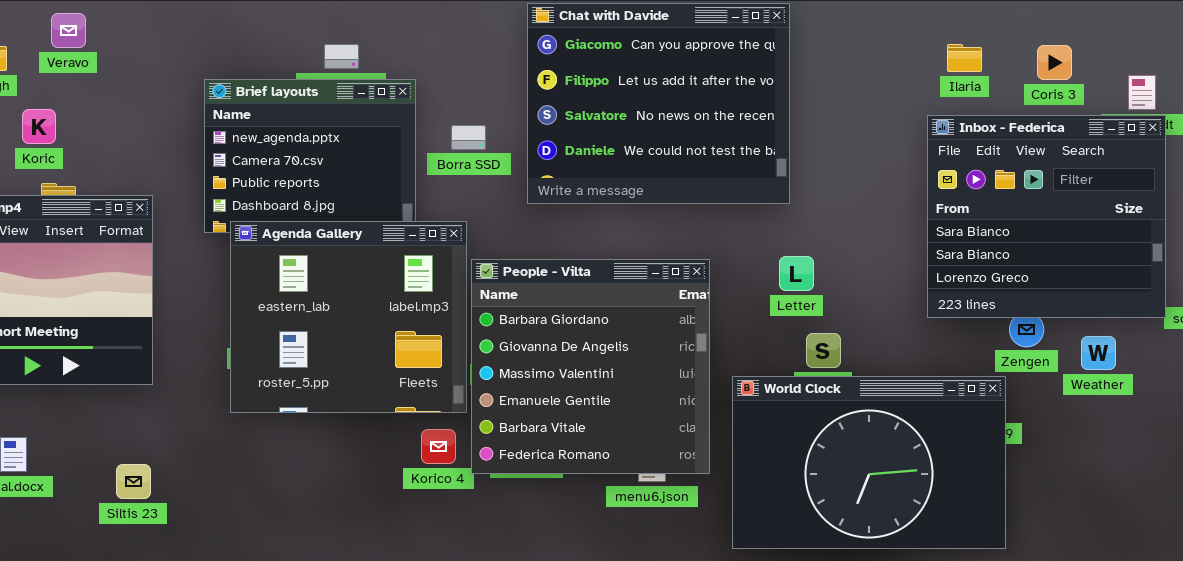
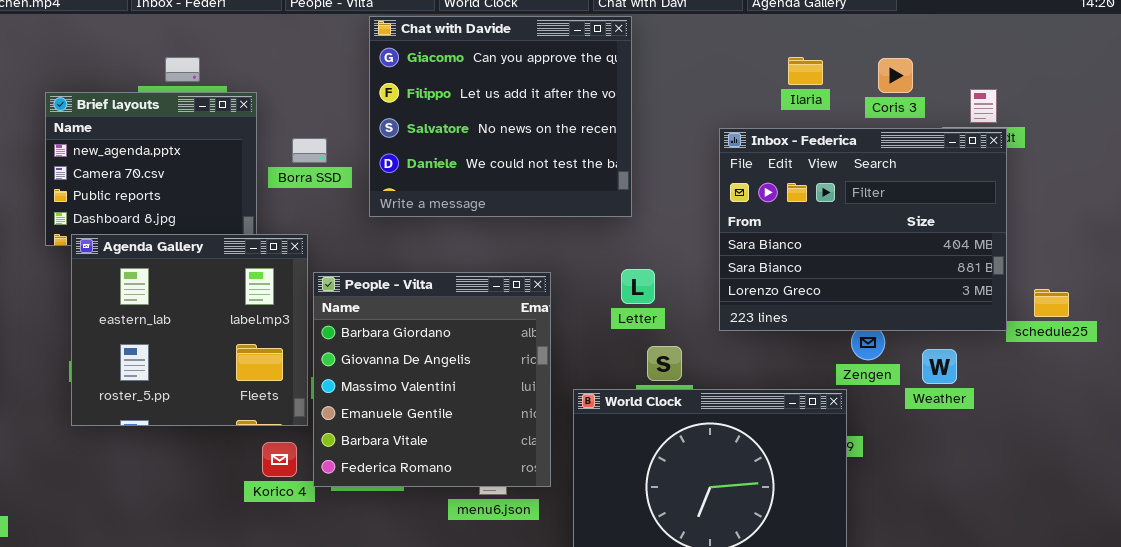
Inbox - Federica: [927,115,1166,318] -> [719,128,1007,331], resized

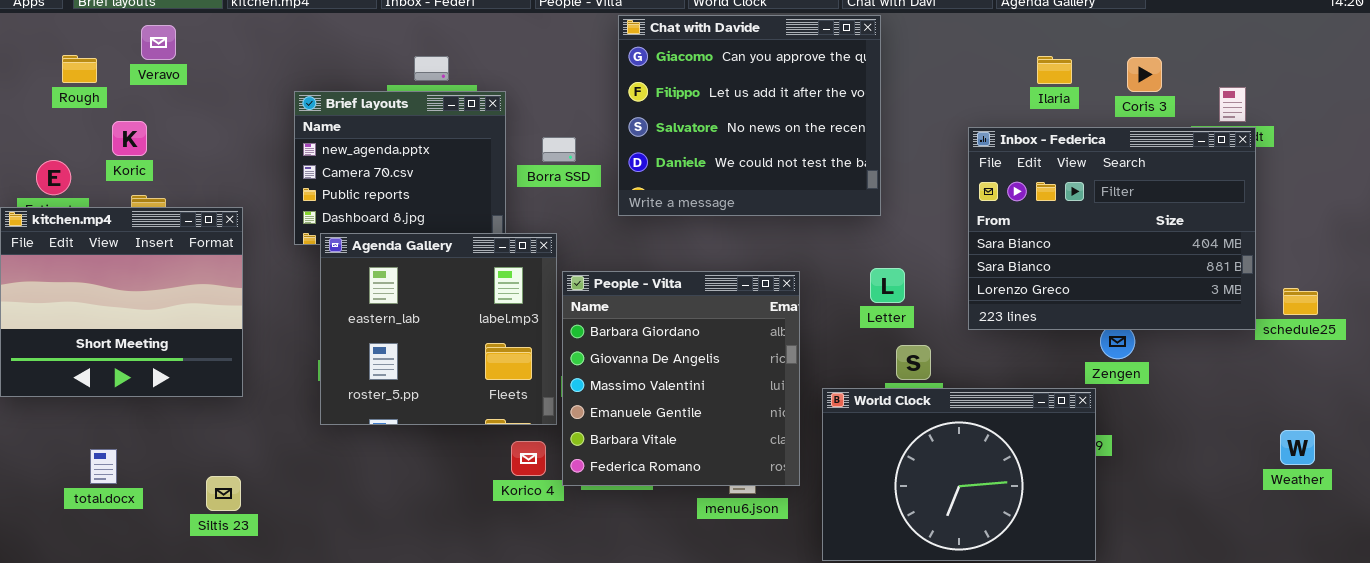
Weather: [922,349,957,384] -> [1280,430,1315,465], moved

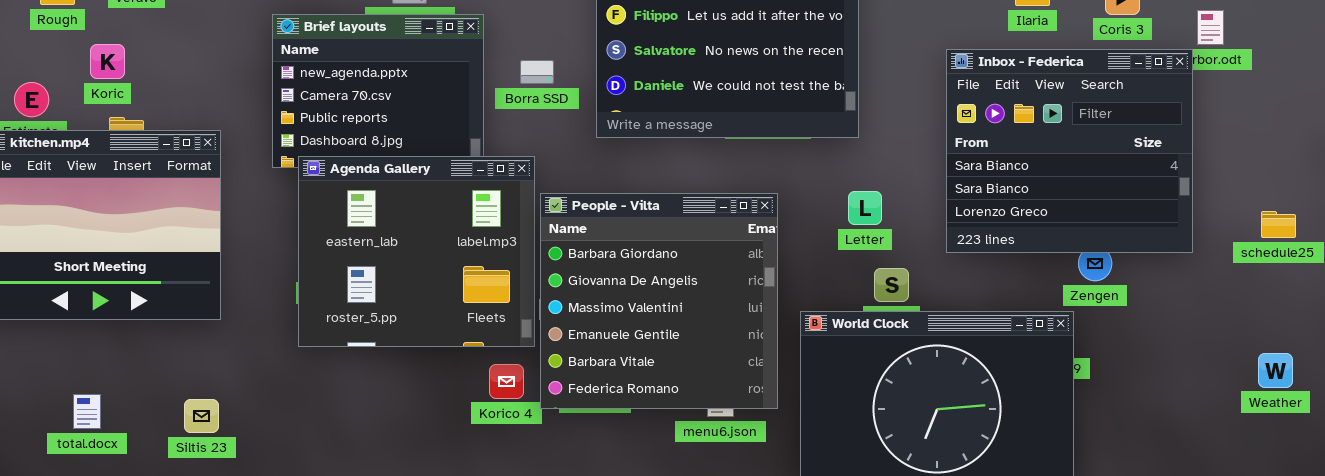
Inbox - Federica: [968,127,1256,330] -> [946,49,1193,253], resized
total.docx: [90,449,117,484] -> [73,394,101,429], moved

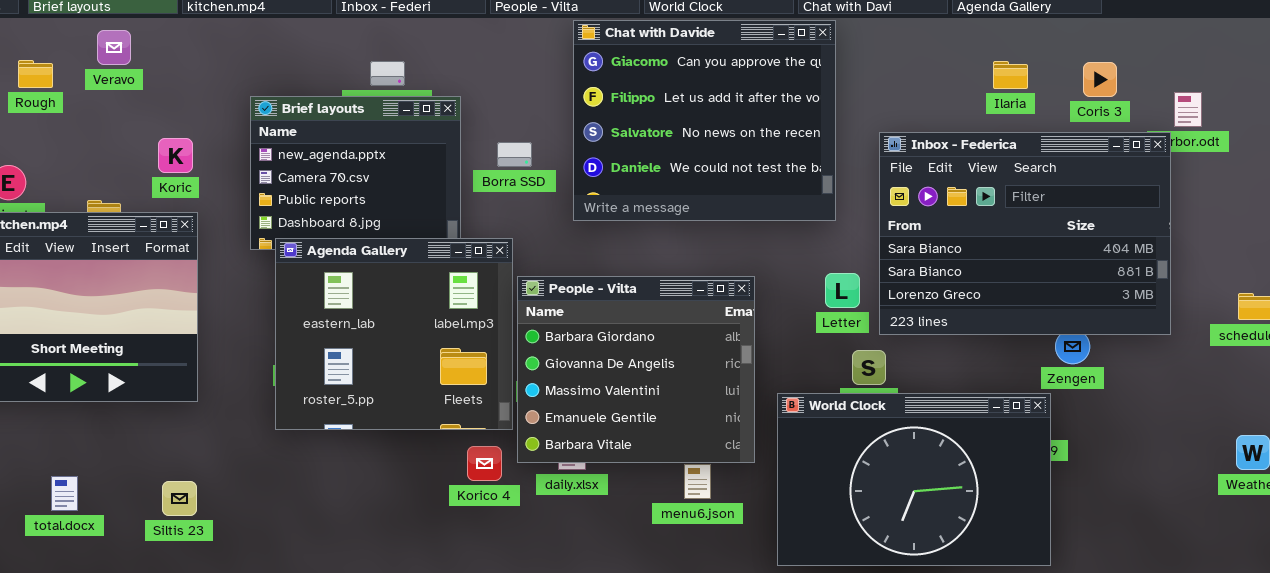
Koric: [90,44,125,79] -> [158,138,193,173], moved
Inbox - Federica: [946,49,1193,253] -> [879,132,1171,335], resized
People - Vilta: [540,193,778,409] -> [517,276,755,463], resized

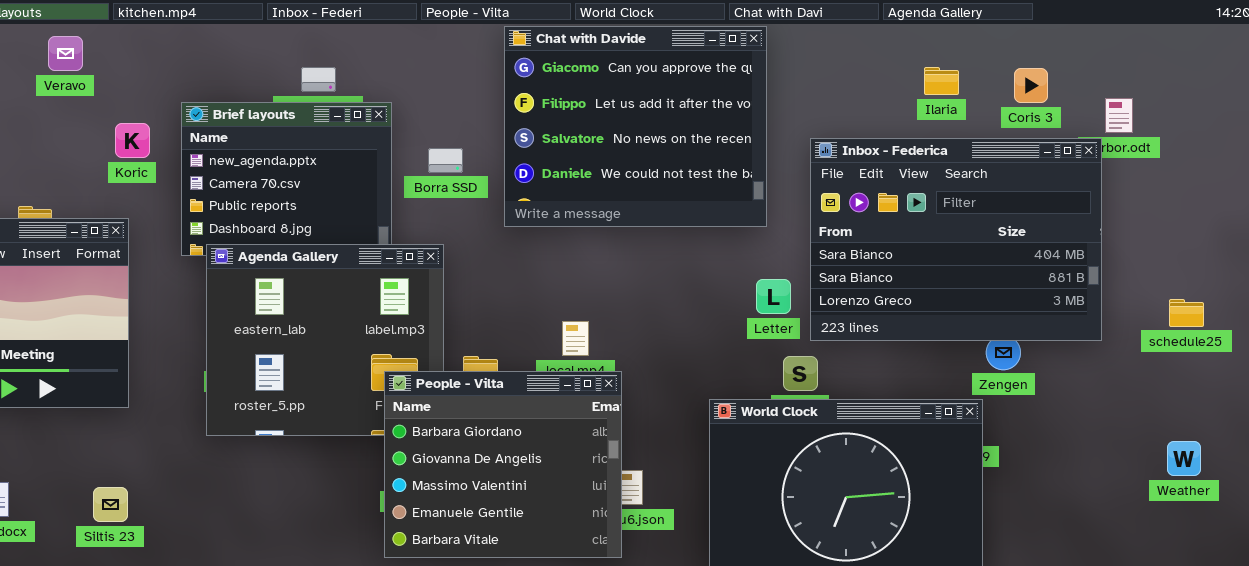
Veravo: [97,30,131,65] -> [48,36,83,71], moved
Koric: [158,138,193,173] -> [115,123,150,158], moved
People - Vilta: [517,276,755,463] -> [384,371,622,558], moved

